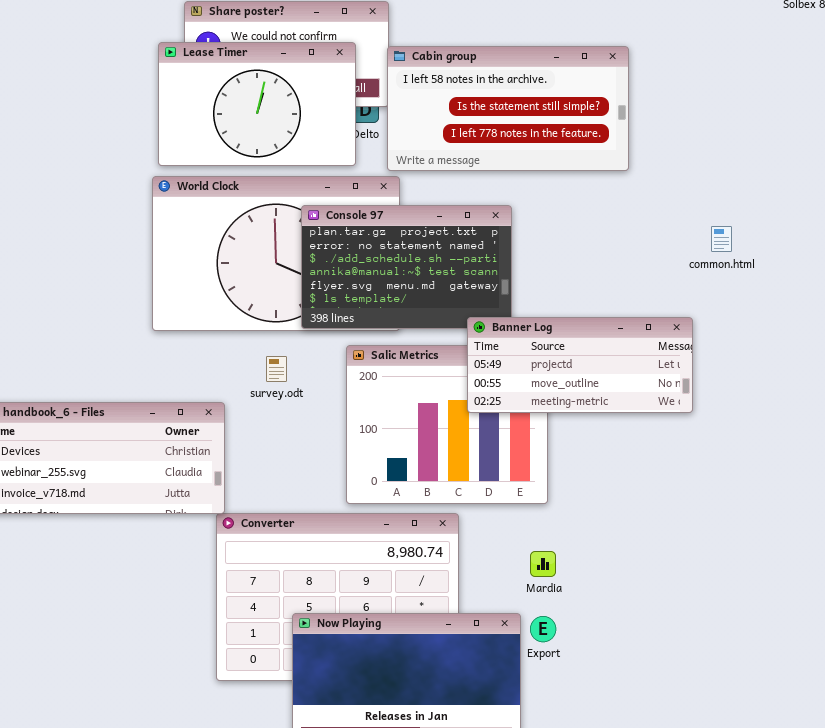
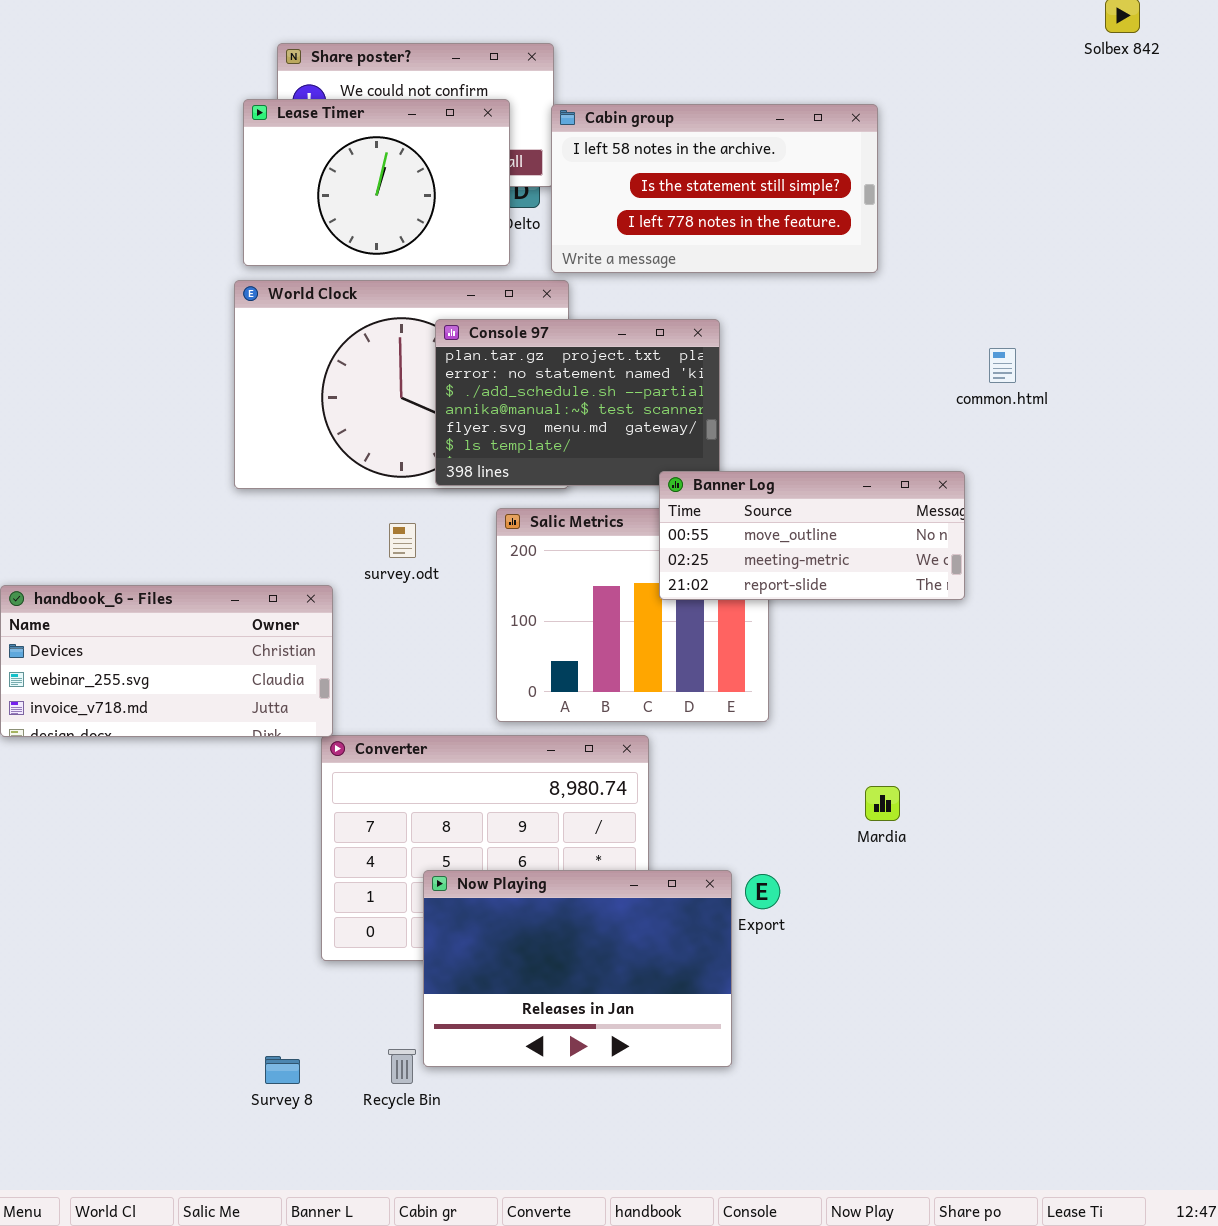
Banner Log: [467,317,693,413] -> [659,471,965,600], scrolled down 1 row
Mardia: [530,551,556,577] -> [865,786,900,821], moved

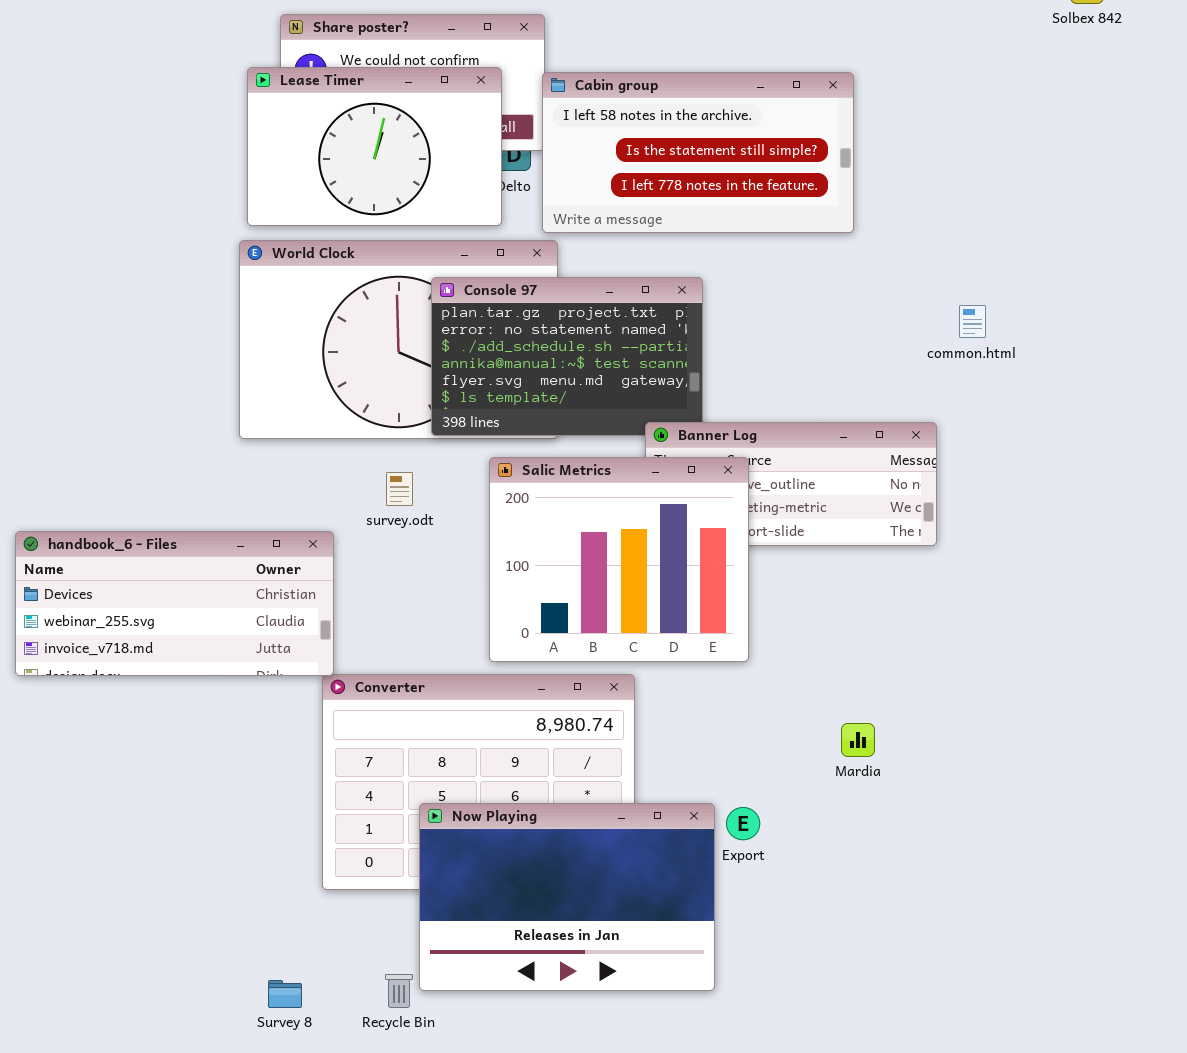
Salic Metrics: [496,508,769,722] -> [489,457,749,662], raised

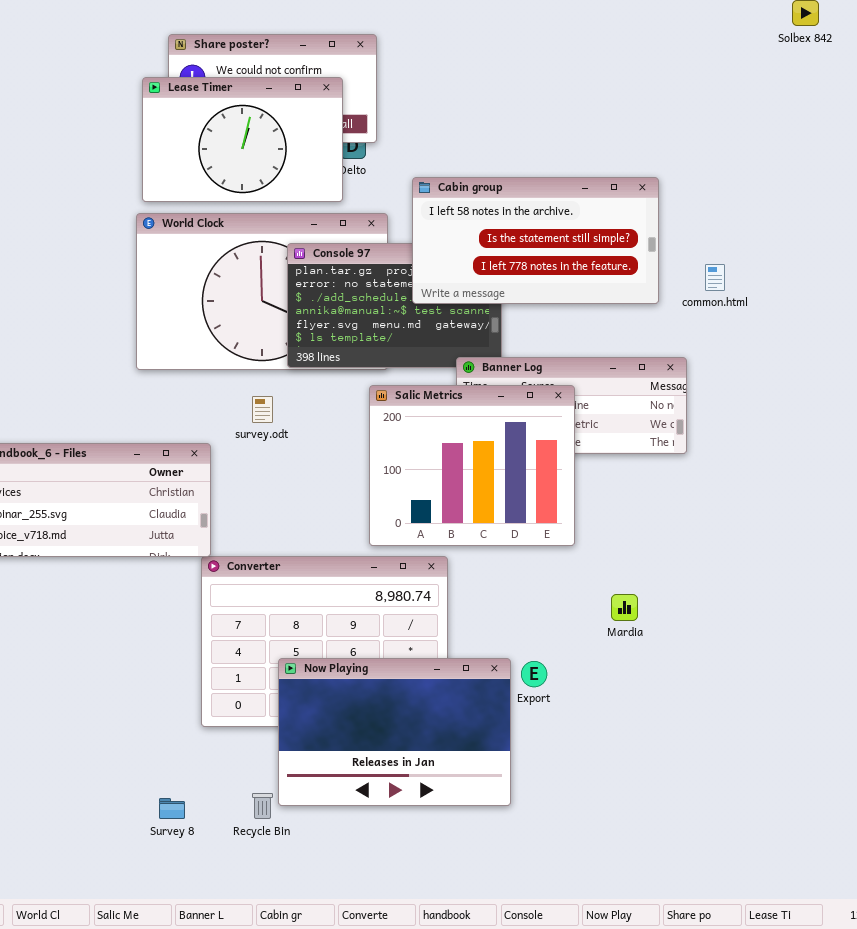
Cabin group: [542,72,854,233] -> [412,177,659,304], moved
Salic Metrics: [489,457,749,662] -> [369,385,575,546], moved

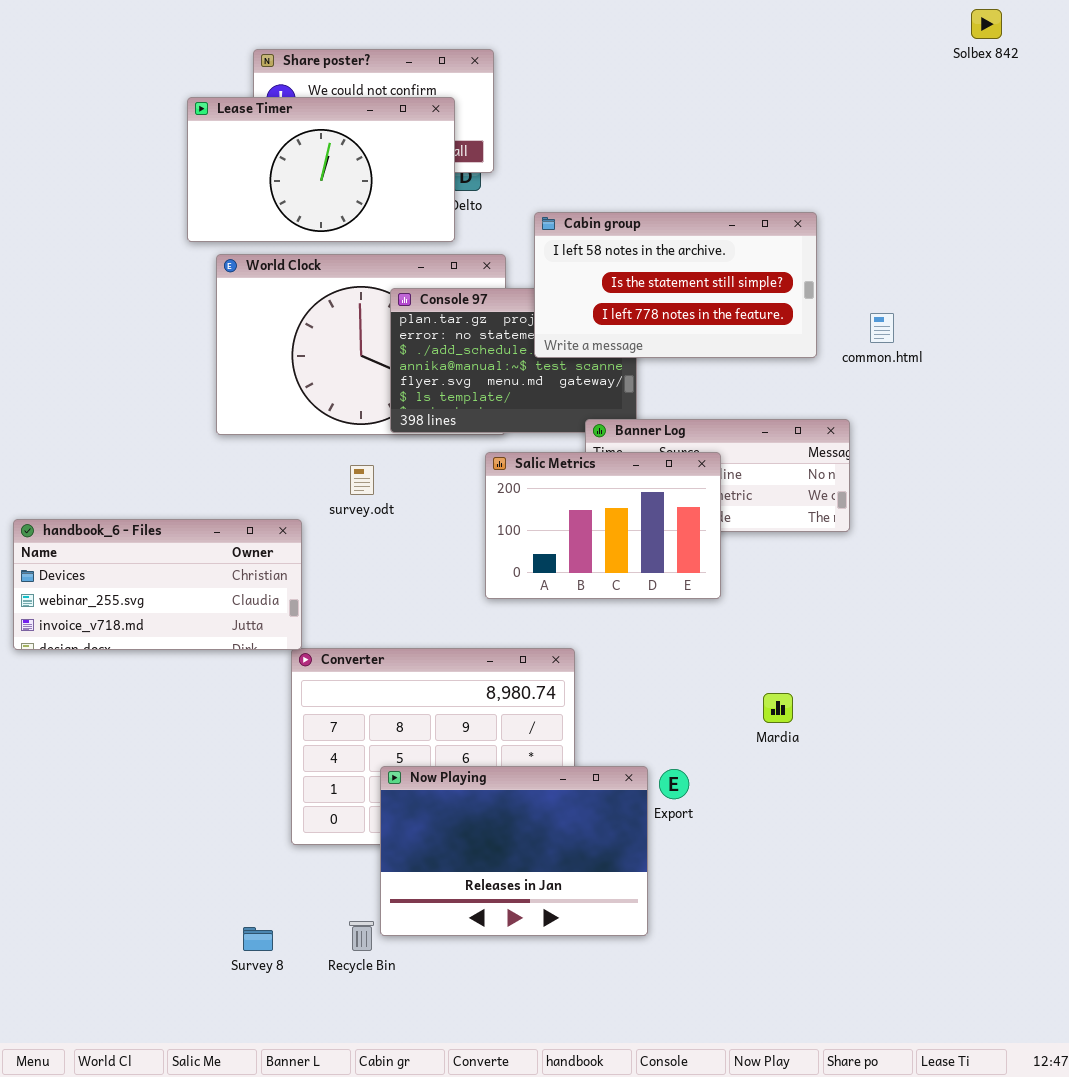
Lease Timer: [142,77,343,202] -> [187,97,455,242], resized
Salic Metrics: [369,385,575,546] -> [485,452,721,599], resized

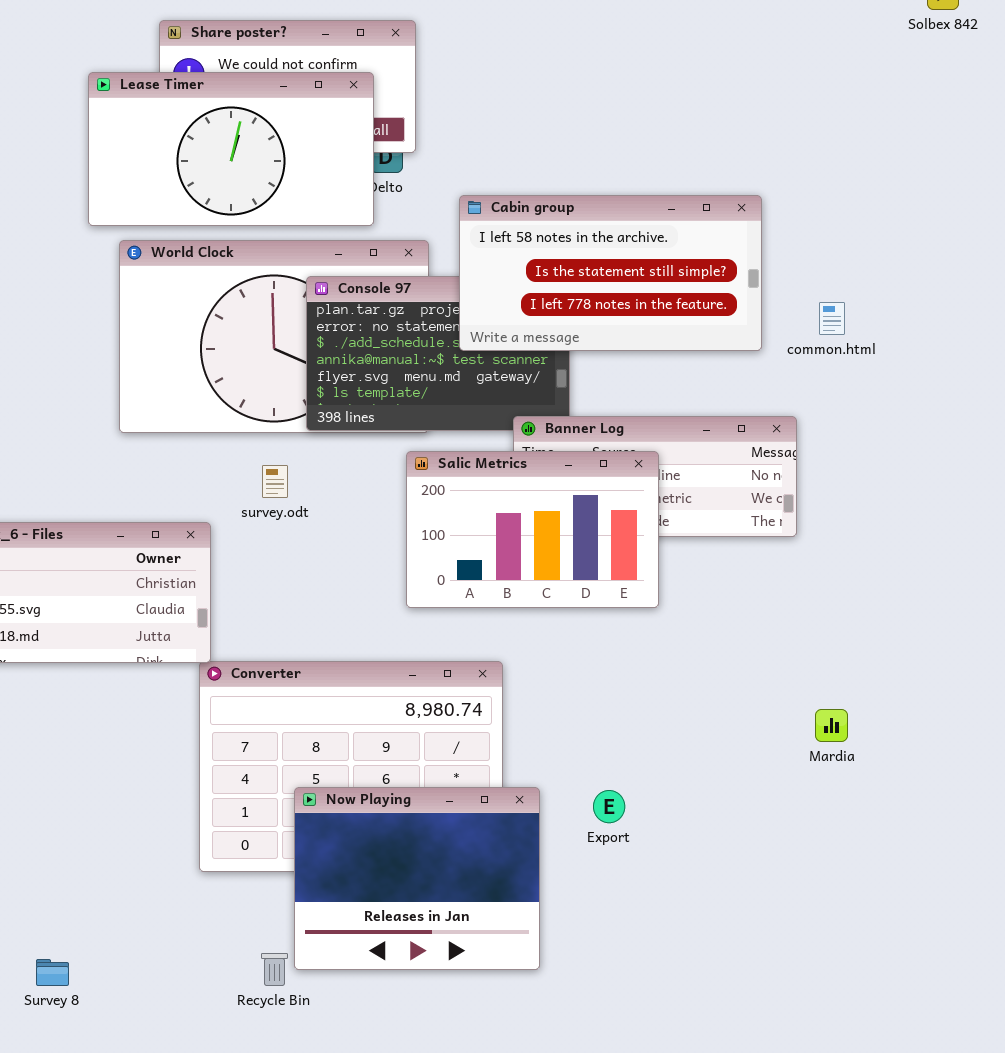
Mardia: [763,693,793,723] -> [815,709,848,742], moved
Now Playing: [380,766,648,936] -> [294,787,540,970], resized
Survey 8: [243,927,273,951] -> [36,959,69,986], moved

